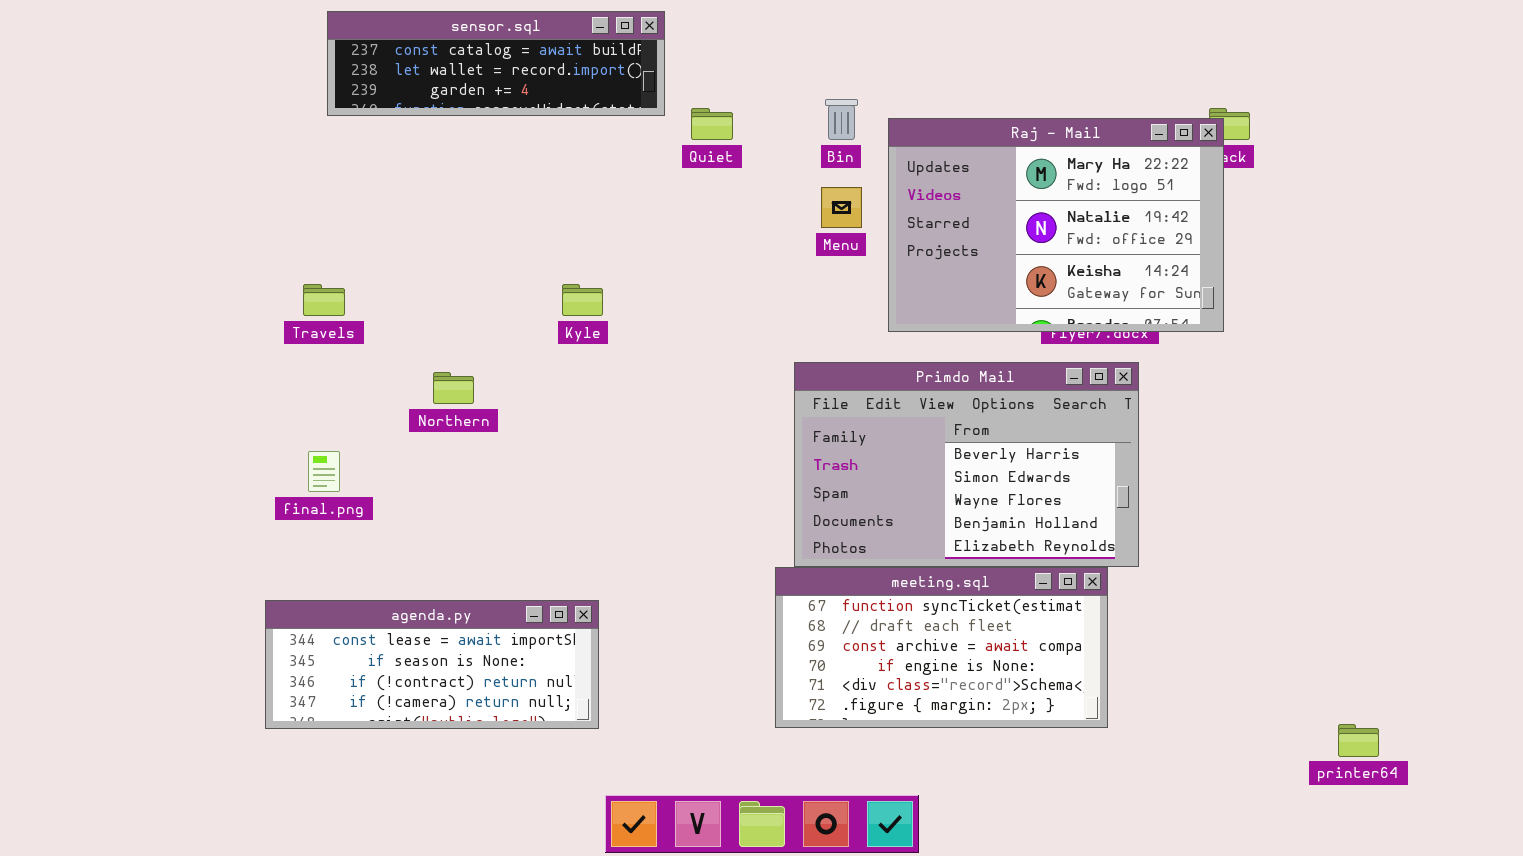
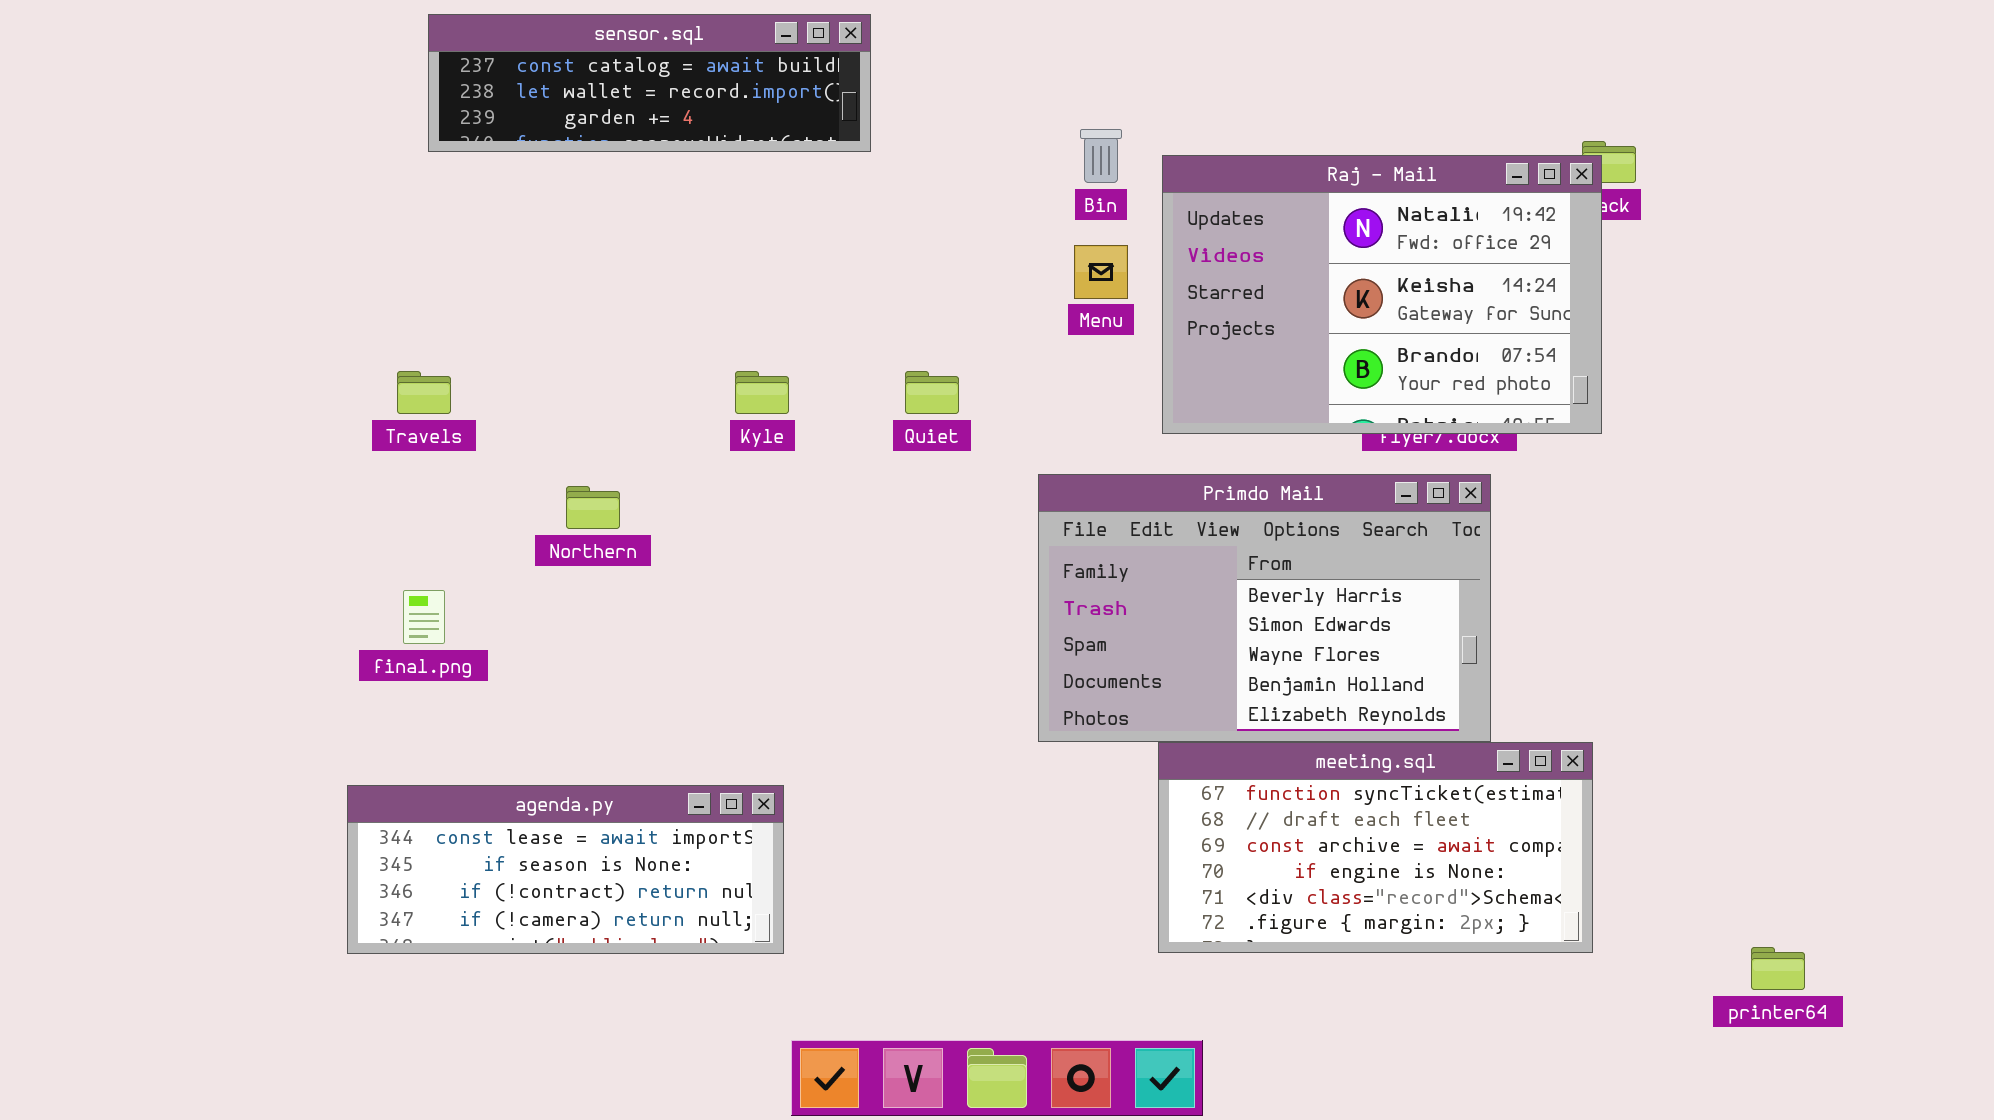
Quiet: [691,108,733,140] -> [905,371,959,414], moved
Raj - Mail: [888,118,1224,332] -> [1162,155,1602,434], scrolled down 1 row
meeting.sql: [775,567,1108,728] -> [1158,742,1593,953], moved

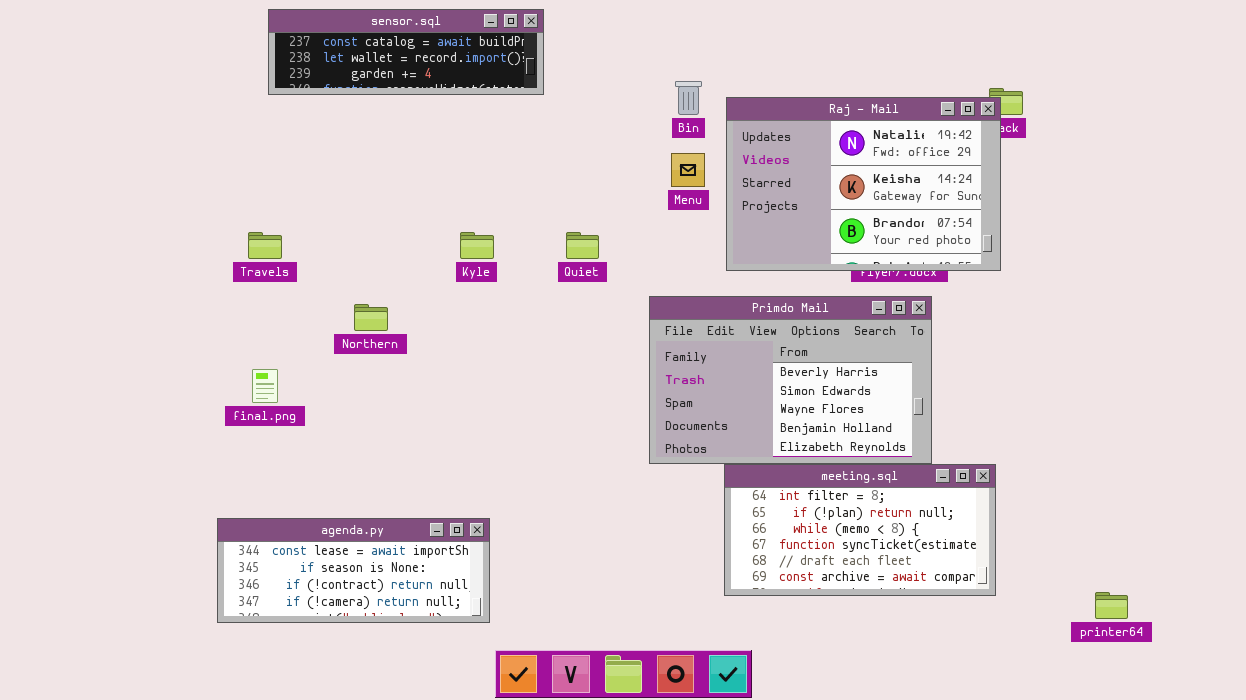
meeting.sql: [1158,742,1593,953] -> [724,464,996,596], scrolled up 3 rows
agenda.py: [347,785,784,954] -> [217,518,490,623], moved

